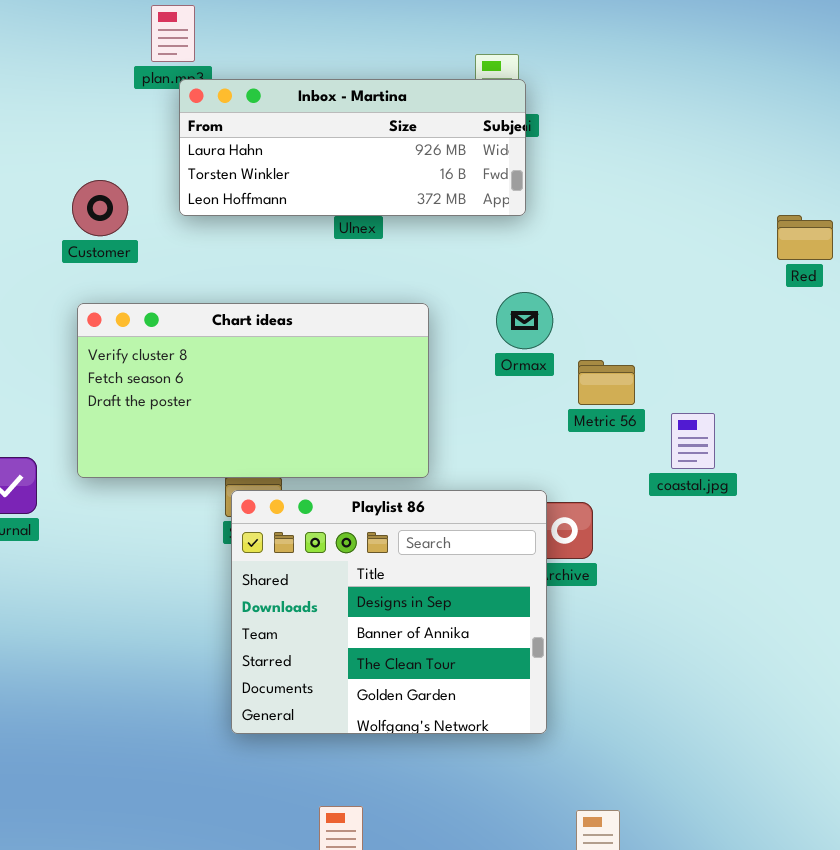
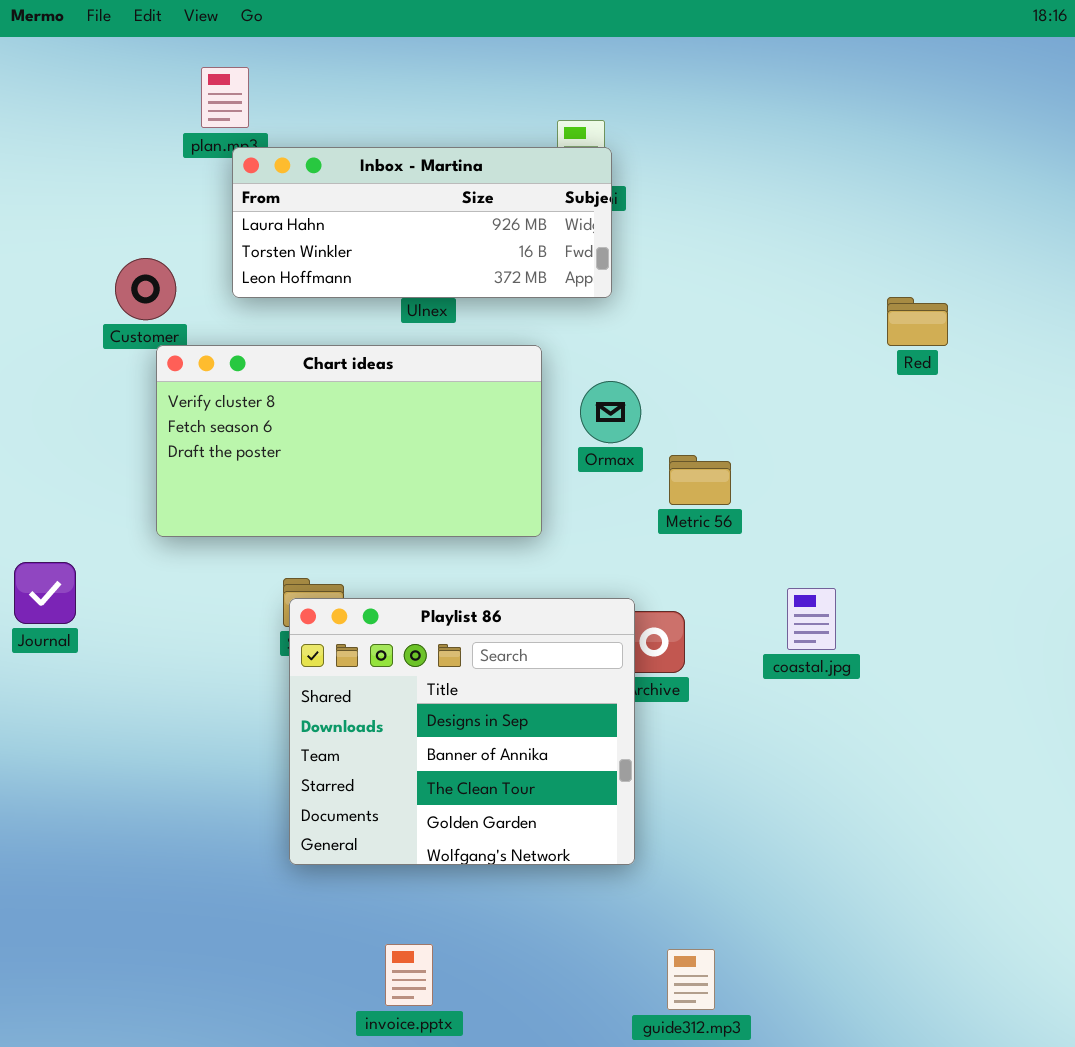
Chart ideas: [77,303,429,478] -> [156,345,542,537], moved
coastal.jpg: [671,413,715,469] -> [787,588,836,650], moved

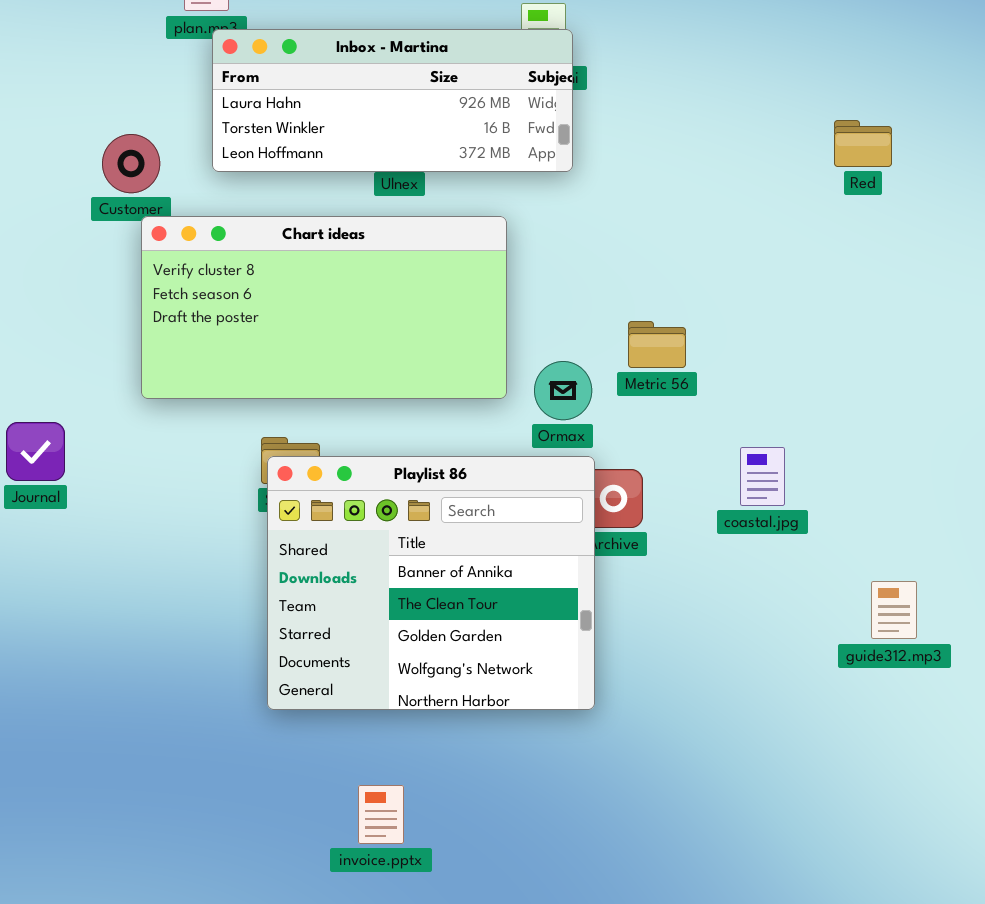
Red: [887,297,948,346] -> [834,120,892,167], moved
Ormax: [580,381,641,443] -> [534,361,592,420], moved
Playlist 86: [289,598,635,865] -> [267,456,595,710], scrolled down 1 row
guide312.mp3: [667,949,715,1010] -> [871,581,917,639], moved

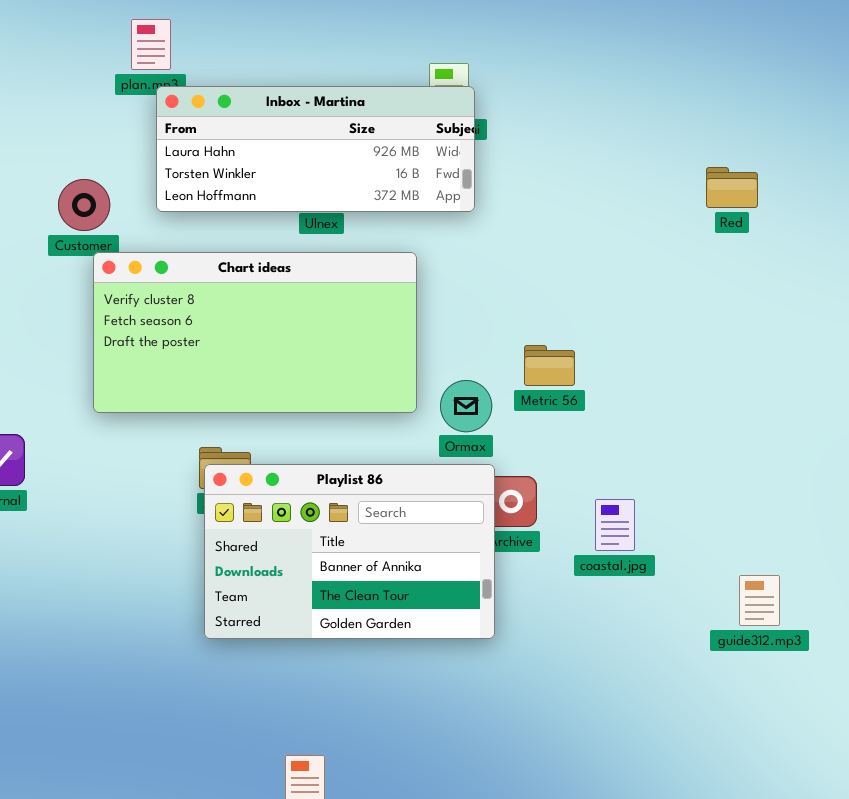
coastal.jpg: [740,447,785,506] -> [595,499,635,551], moved
Playlist 86: [267,456,595,710] -> [204,464,495,639], resized

